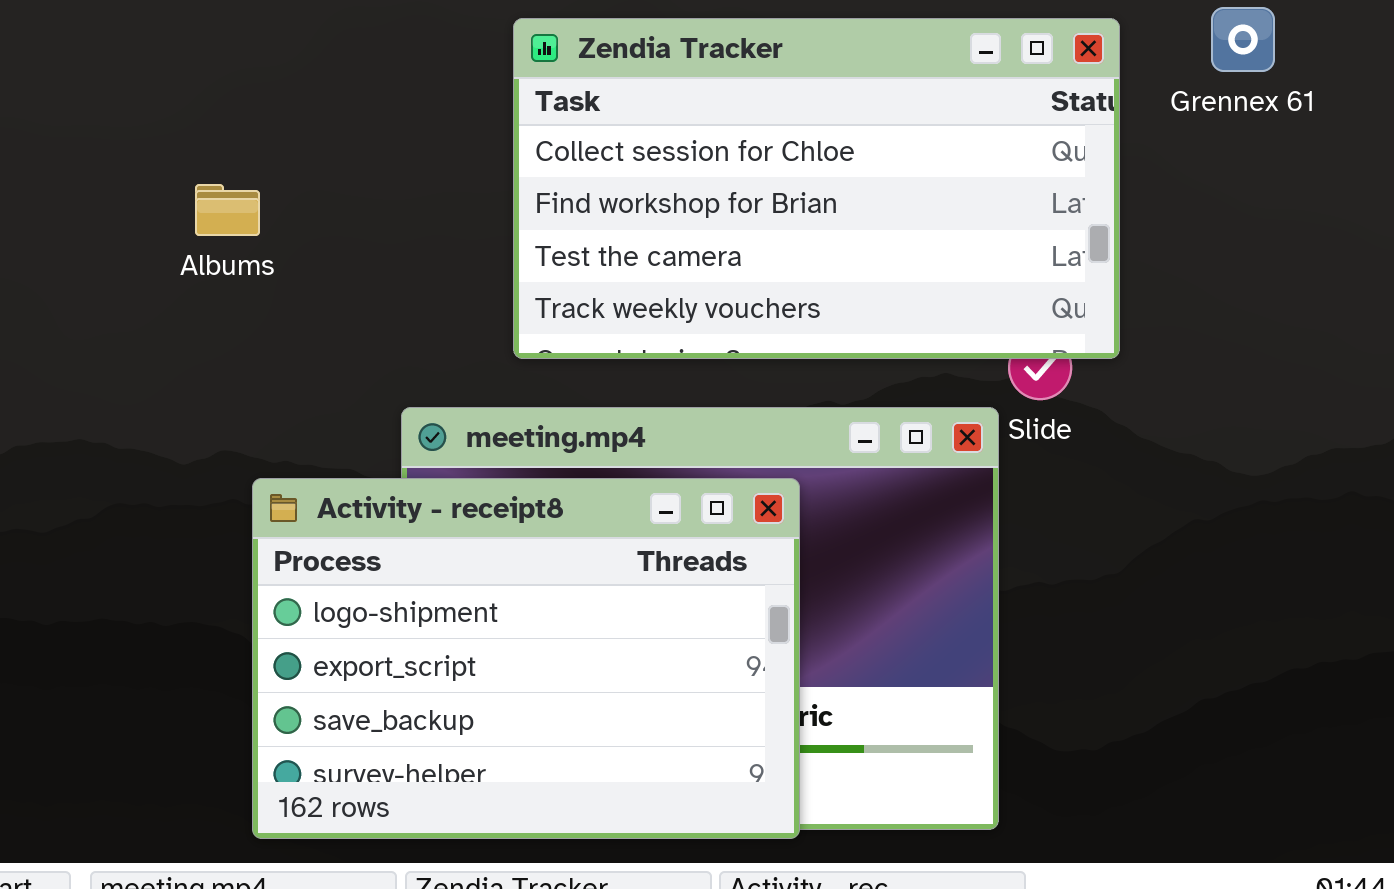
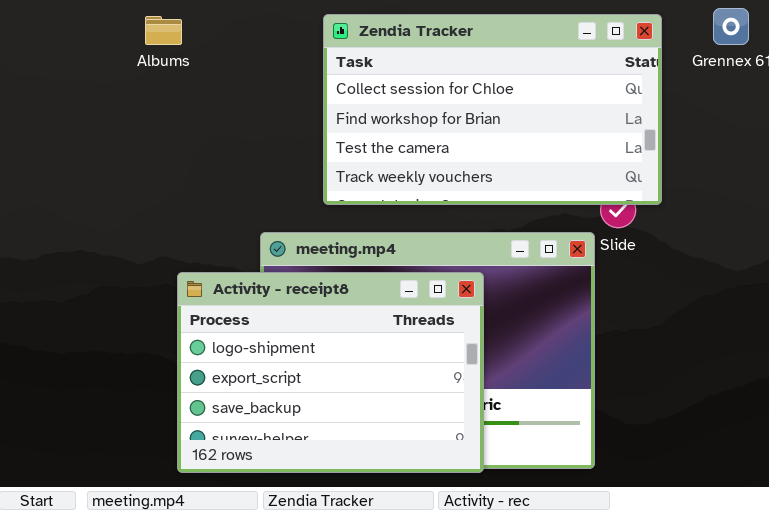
Albums: [195,184,260,236] -> [145,16,182,45], moved

